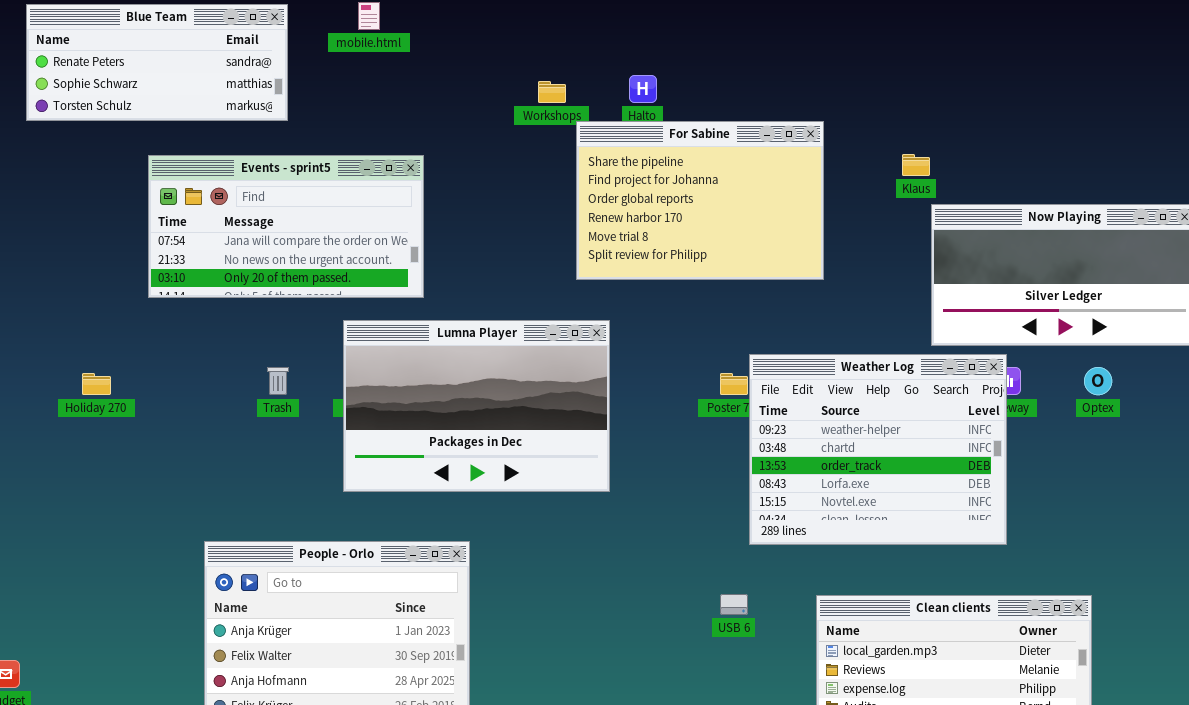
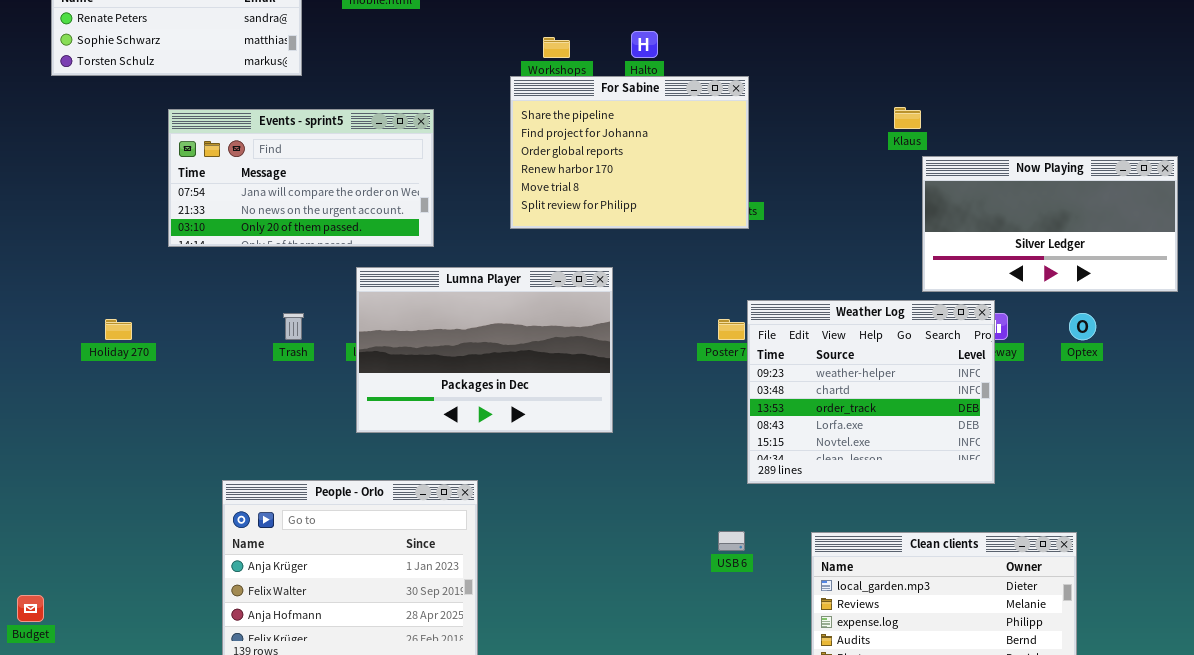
For Sabine: [576,121,824,280] -> [510,76,749,229], moved

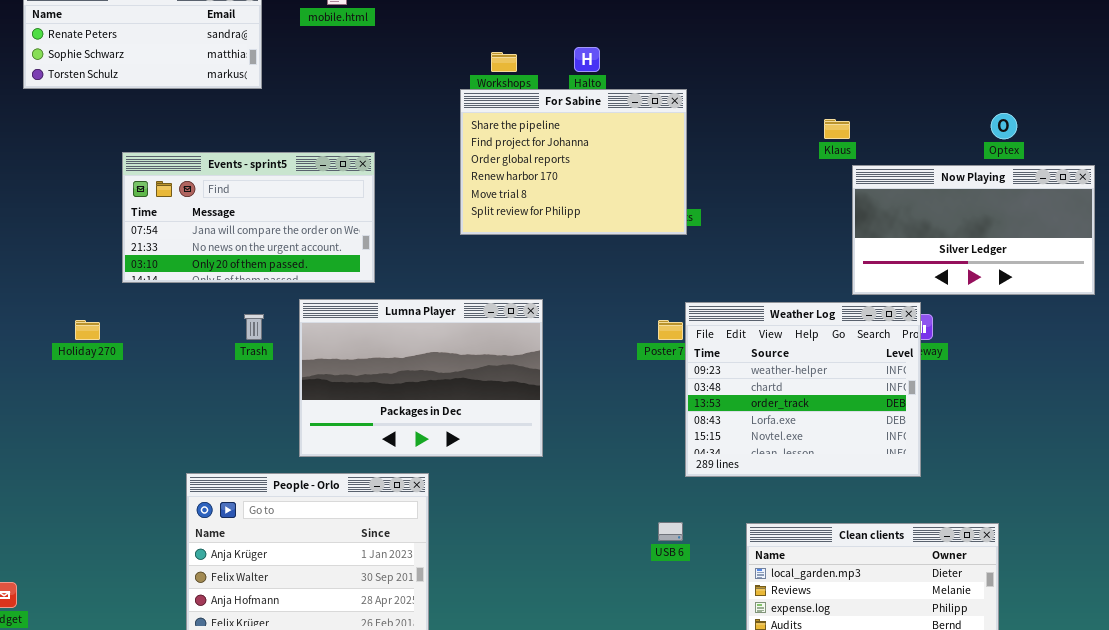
Events - sprint5: [168,109,434,247] -> [122,152,375,283], moved
Lumna Player: [356,267,613,433] -> [299,299,543,457], moved
Optex: [1069,313,1096,340] -> [991,113,1017,139], moved

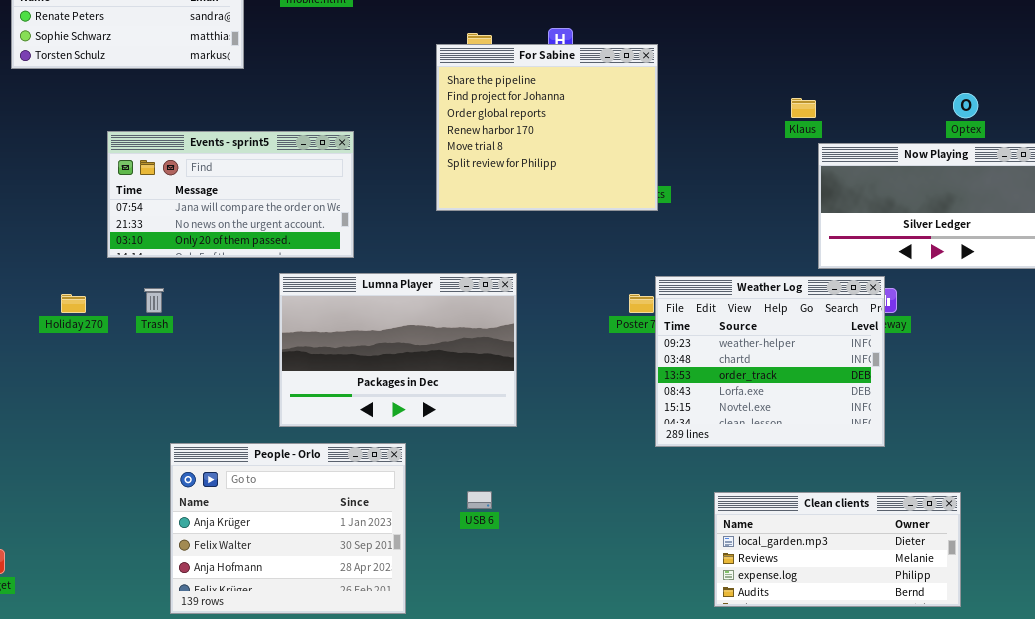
For Sabine: [460,89,687,235] -> [436,44,658,211], resized
Trash: [244,314,264,340] -> [144,288,164,313], moved
USB 6: [658,522,683,541] -> [467,491,492,509], moved

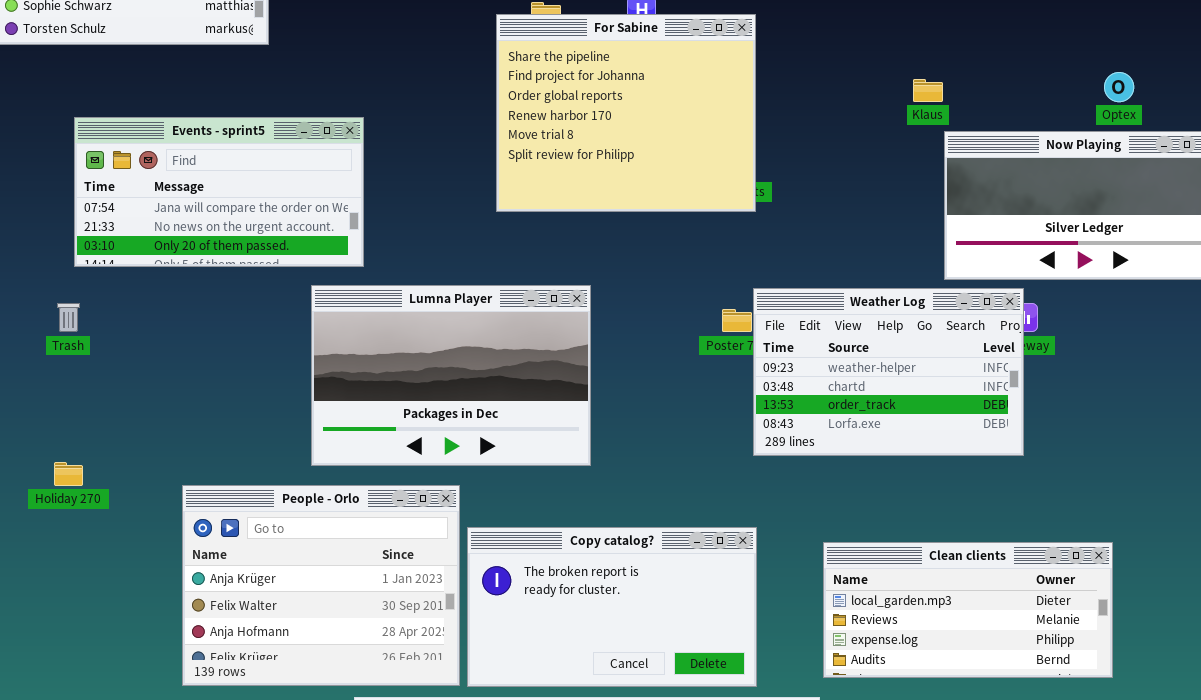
Events - sprint5: [107,131,354,258] -> [74,117,364,267], moved
Weather Log: [655,276,885,447] -> [753,288,1024,456], resized
Trash: [144,288,164,313] -> [57,303,80,332], moved
Holiday 270: [61,294,86,313] -> [54,462,83,486], moved
Copy catalog?: none -> [467,527,757,687], opened

